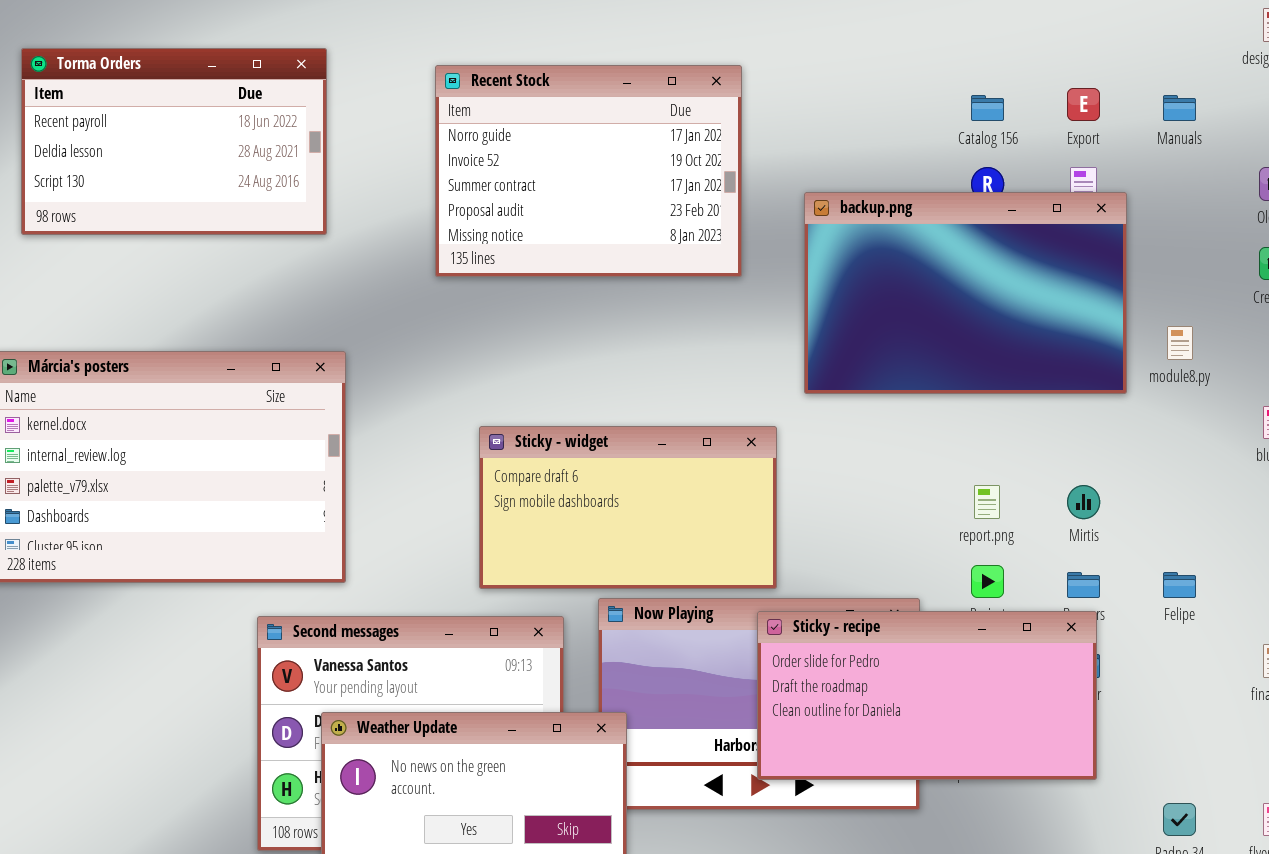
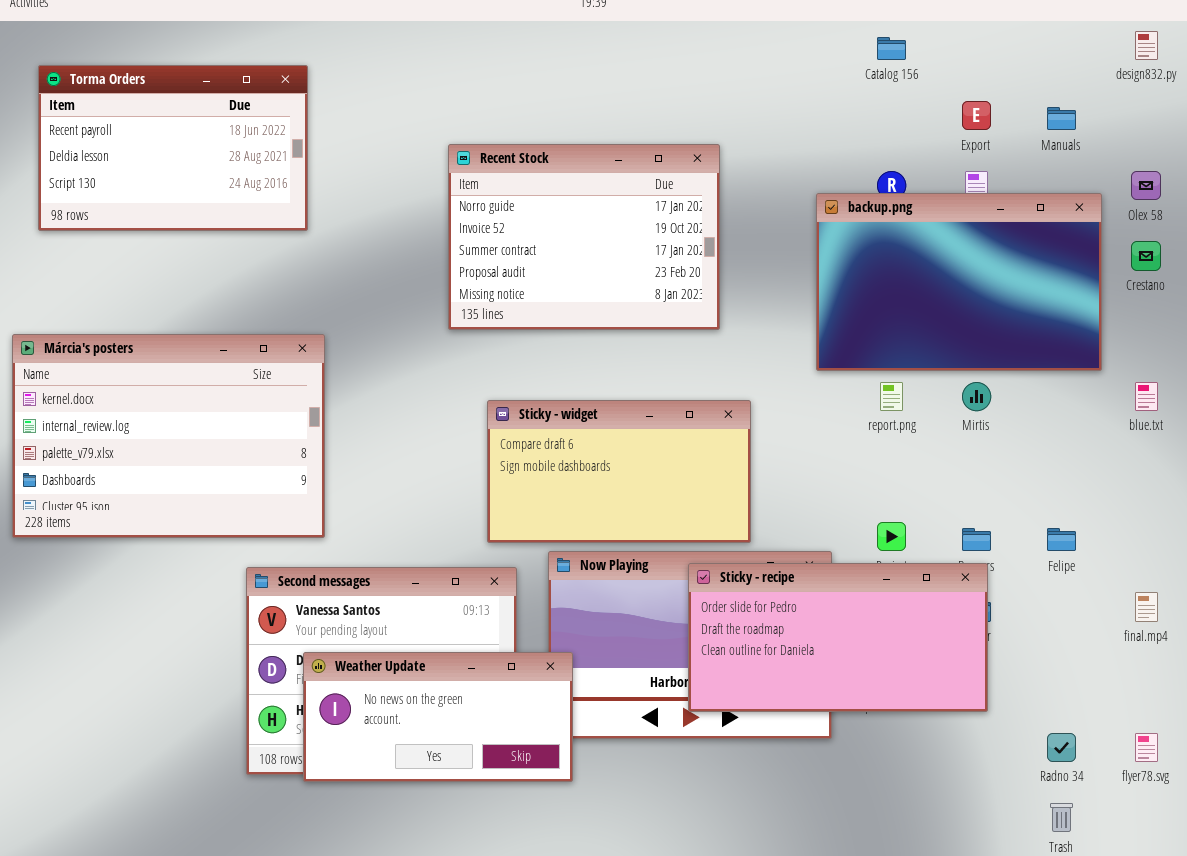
Recent Stock: [435,65,742,277] -> [448,144,720,330], moved
Catalog 156: [971,95,1004,121] -> [877,37,906,60], moved
backup.png: [804,192,1127,394] -> [816,193,1102,371], moved
Sticky - widget: [479,426,777,589] -> [487,400,751,543], moved
report.png: [974,485,1000,519] -> [880,382,903,411], moved
Mirtis: [1067,485,1100,519] -> [962,382,991,411], moved

